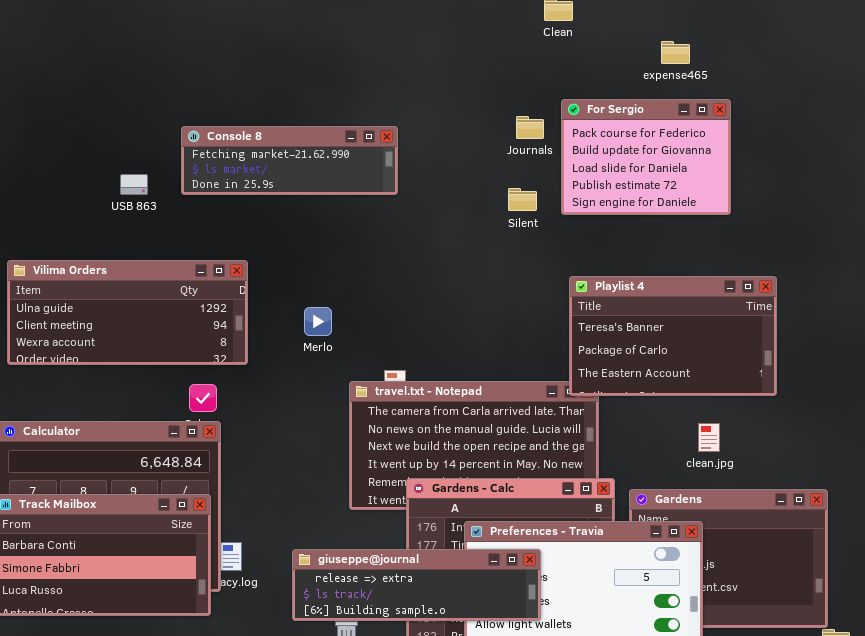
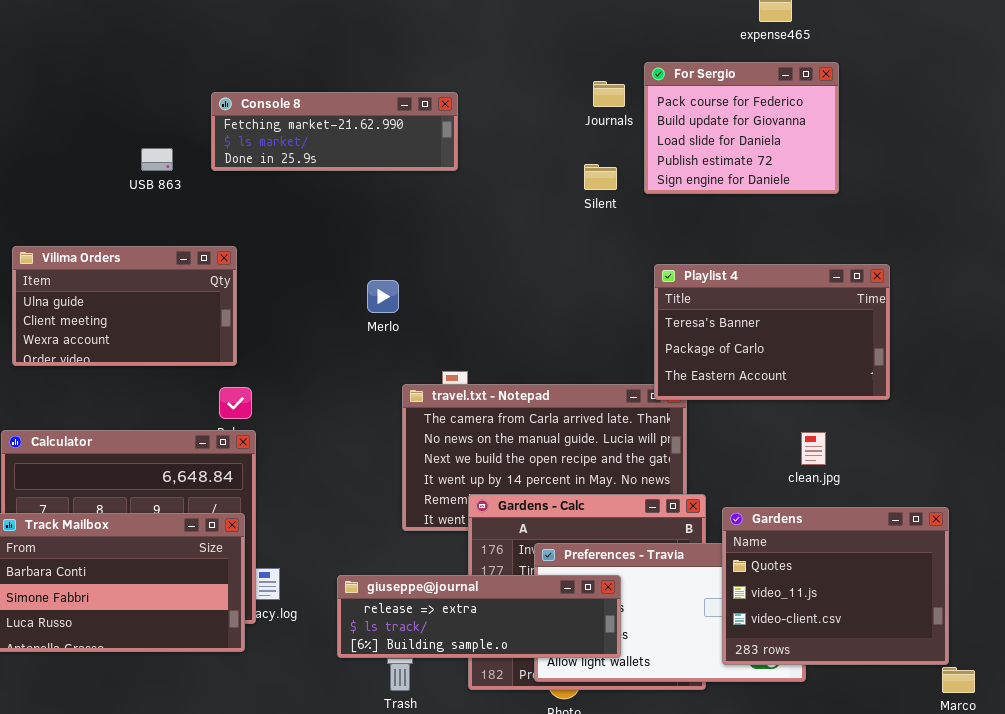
Vilima Orders: [7,260,248,365] -> [12,246,237,366], resized
Merlo: [304,307,332,336] -> [367,280,399,313], moved
Gardens: [629,489,828,628] -> [722,507,949,665], raised

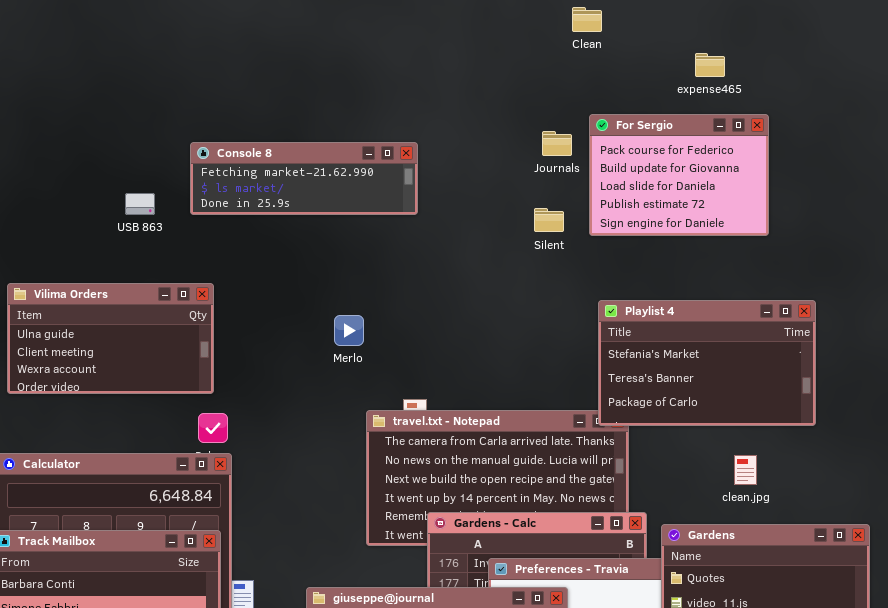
Playlist 4: [654,264,890,400] -> [598,300,816,426], scrolled up 1 row

